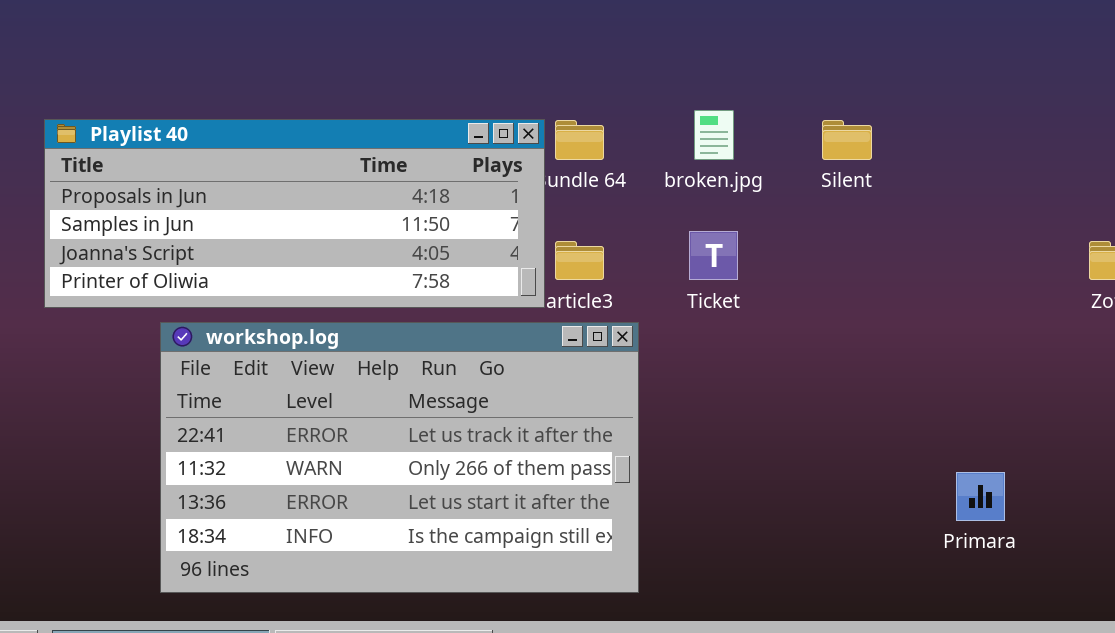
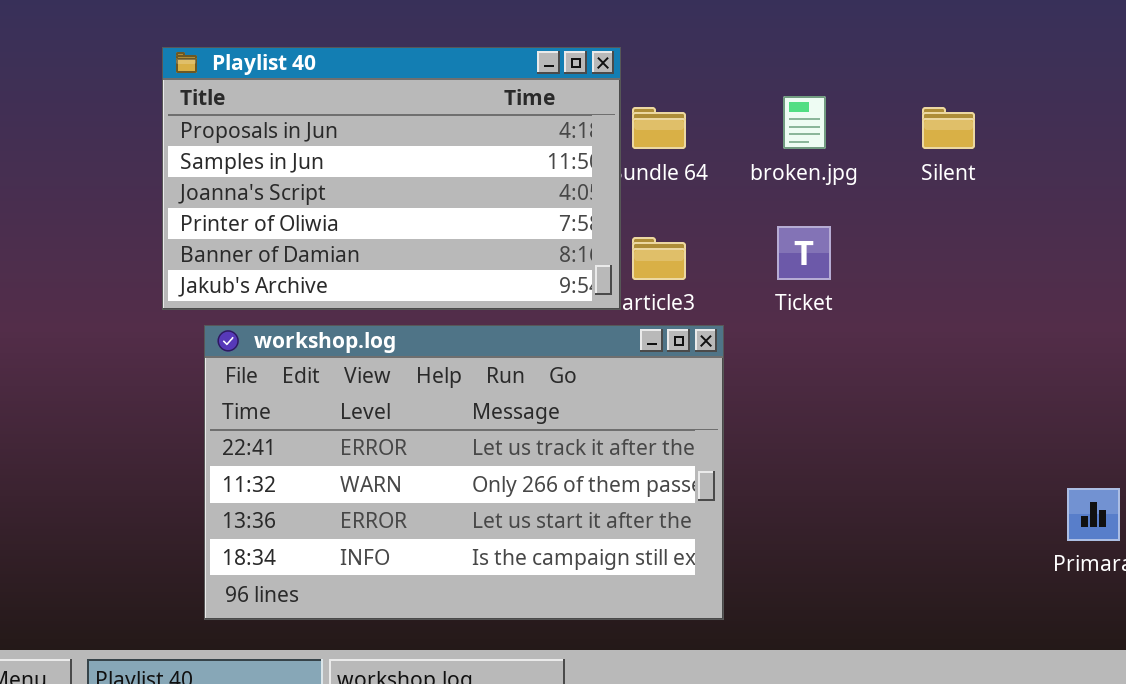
Playlist 40: [44,119,545,308] -> [162,47,621,310], resized

